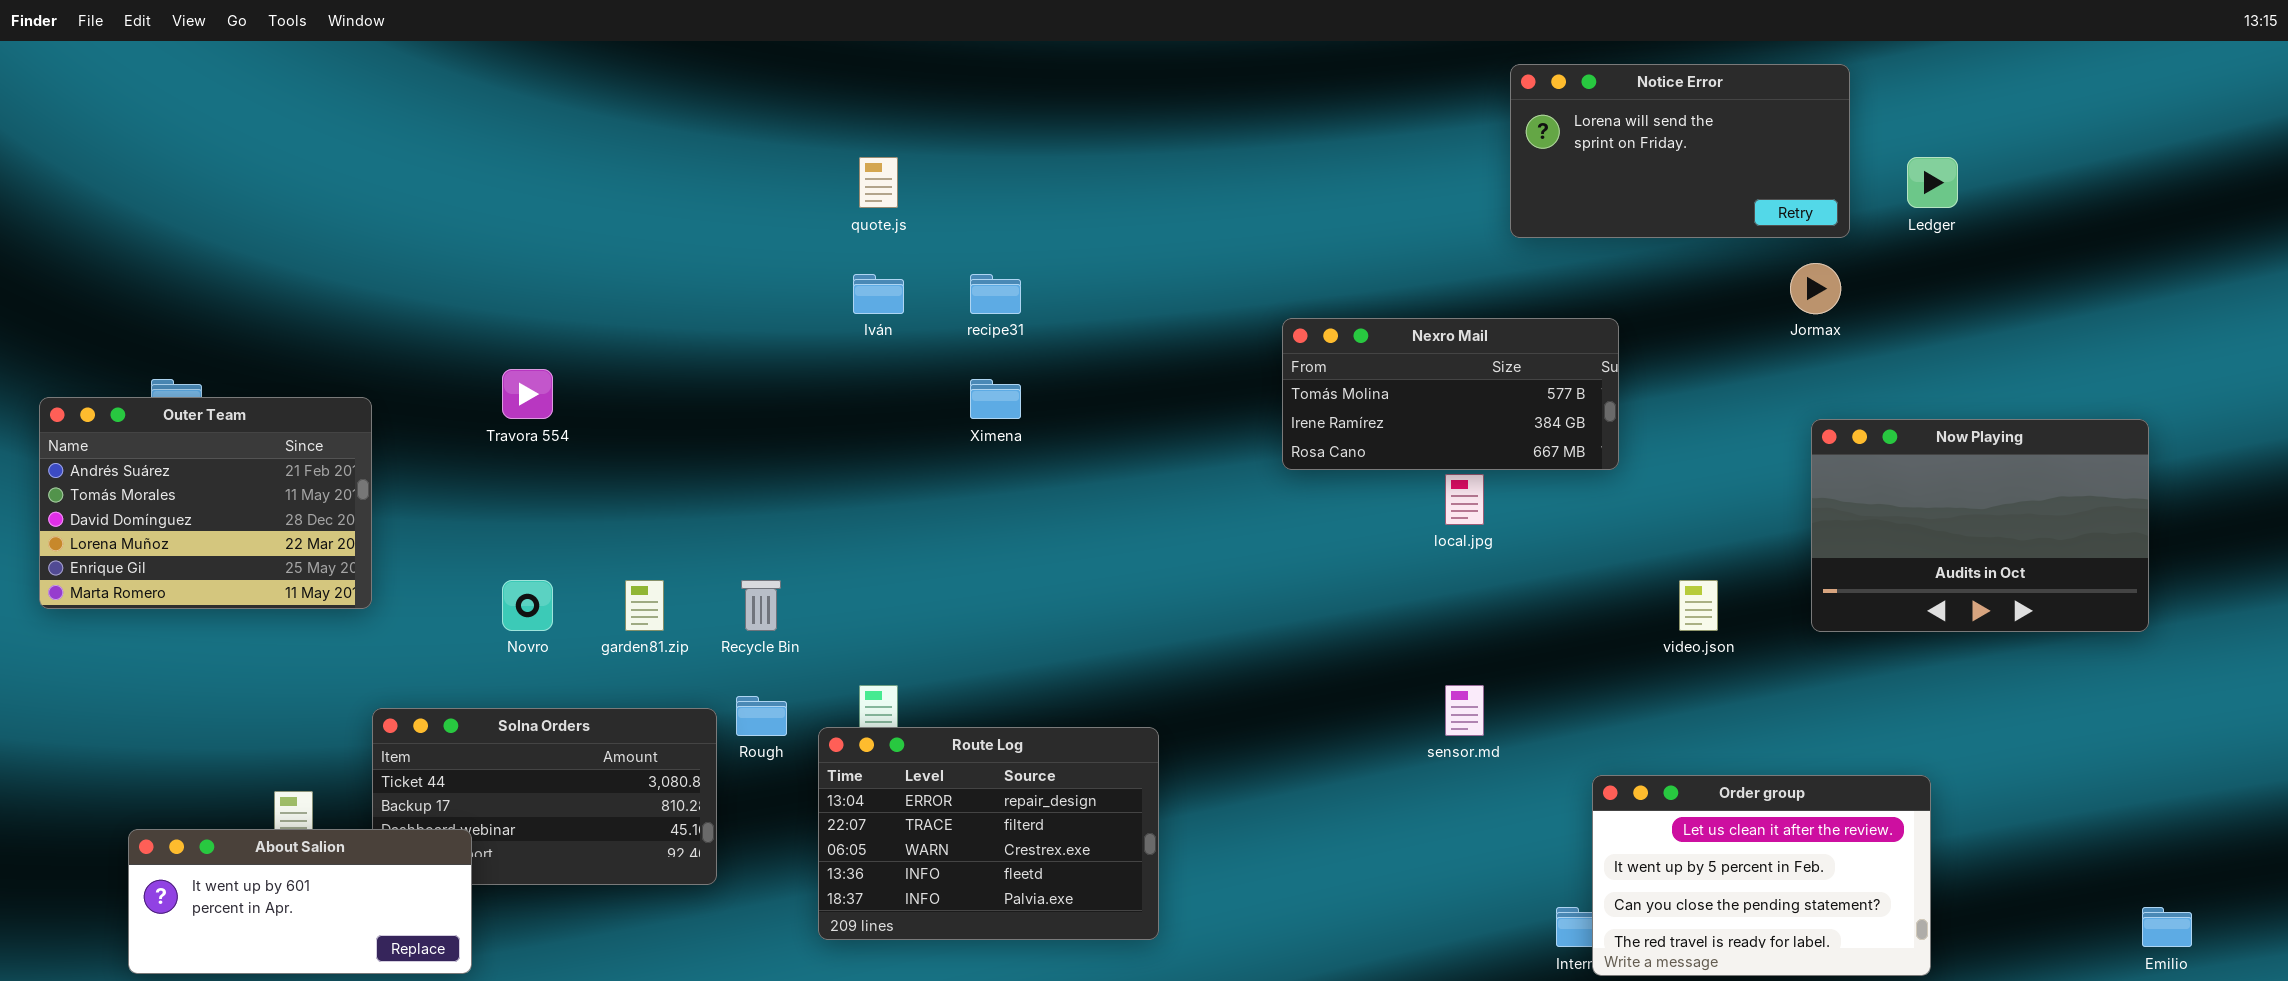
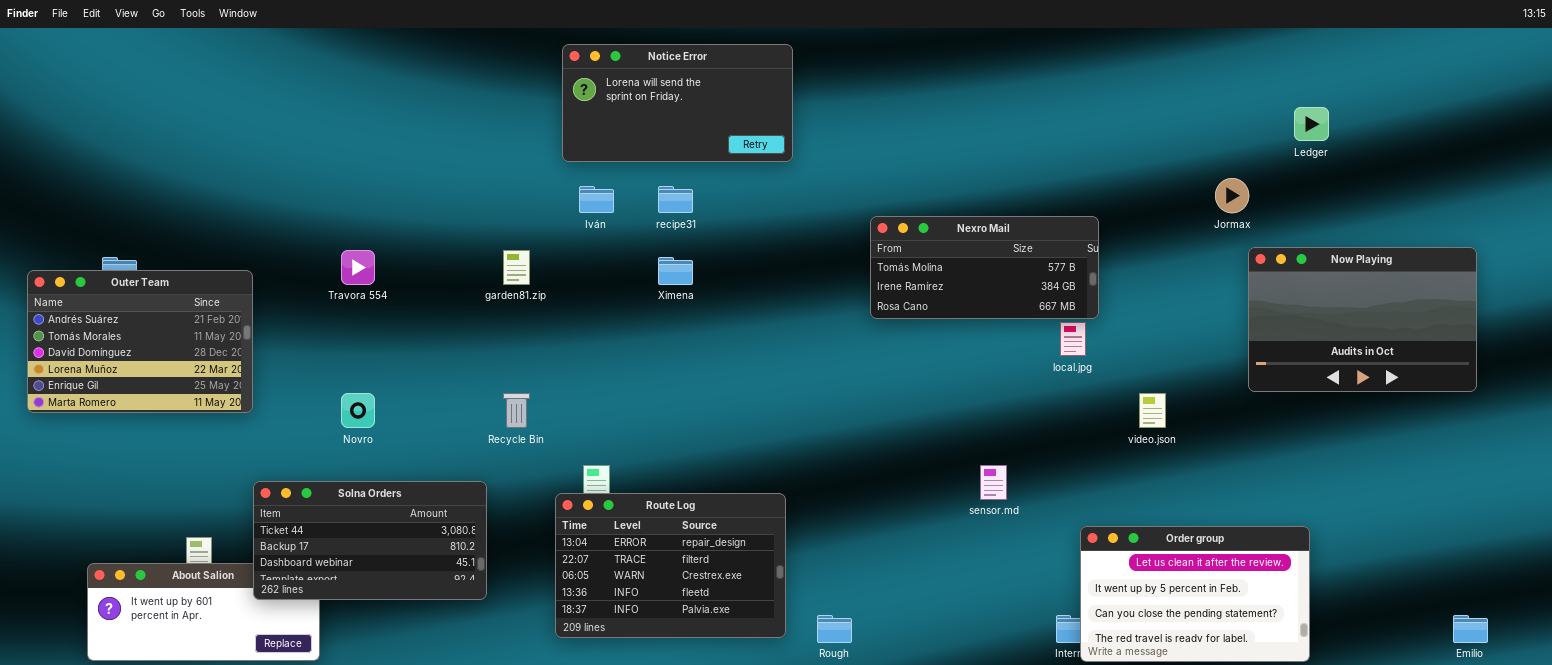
Notice Error: [1510,64,1850,238] -> [562,44,793,162], moved
Now Playing: [1811,419,2149,632] -> [1248,247,1477,392], moved
local.jpg: [1445,474,1484,525] -> [1060,322,1086,356], moved
garden81.zip: [625,580,664,631] -> [503,250,530,285], moved
Rough: [736,696,787,736] -> [817,615,852,643], moved
Solna Orders: [372,708,717,885] -> [253,481,487,600], raised

